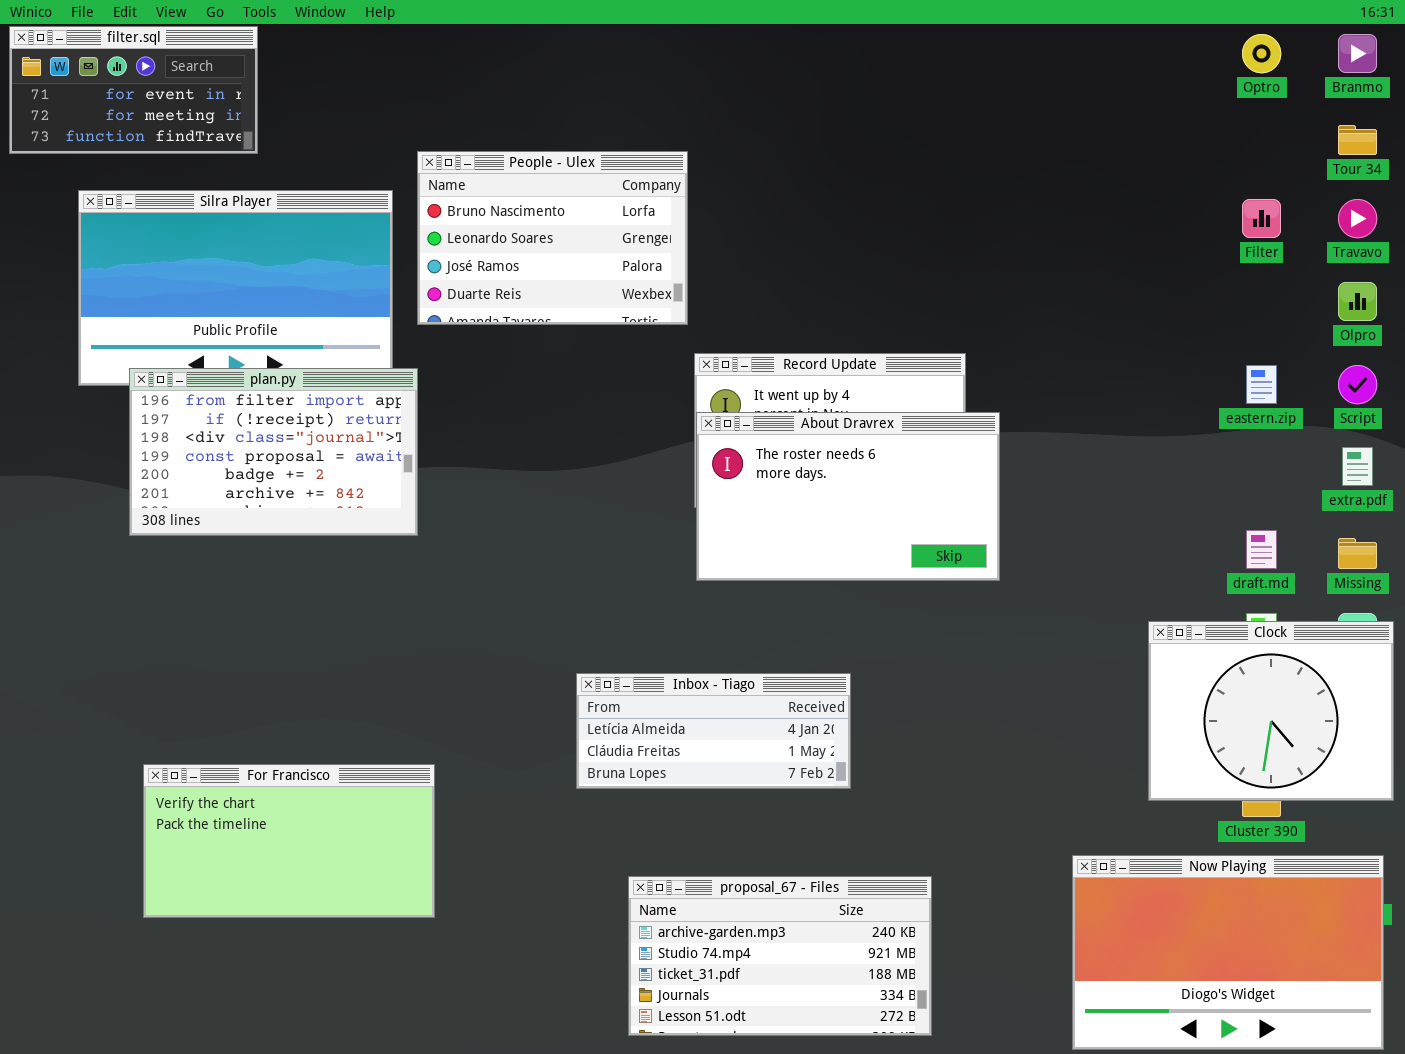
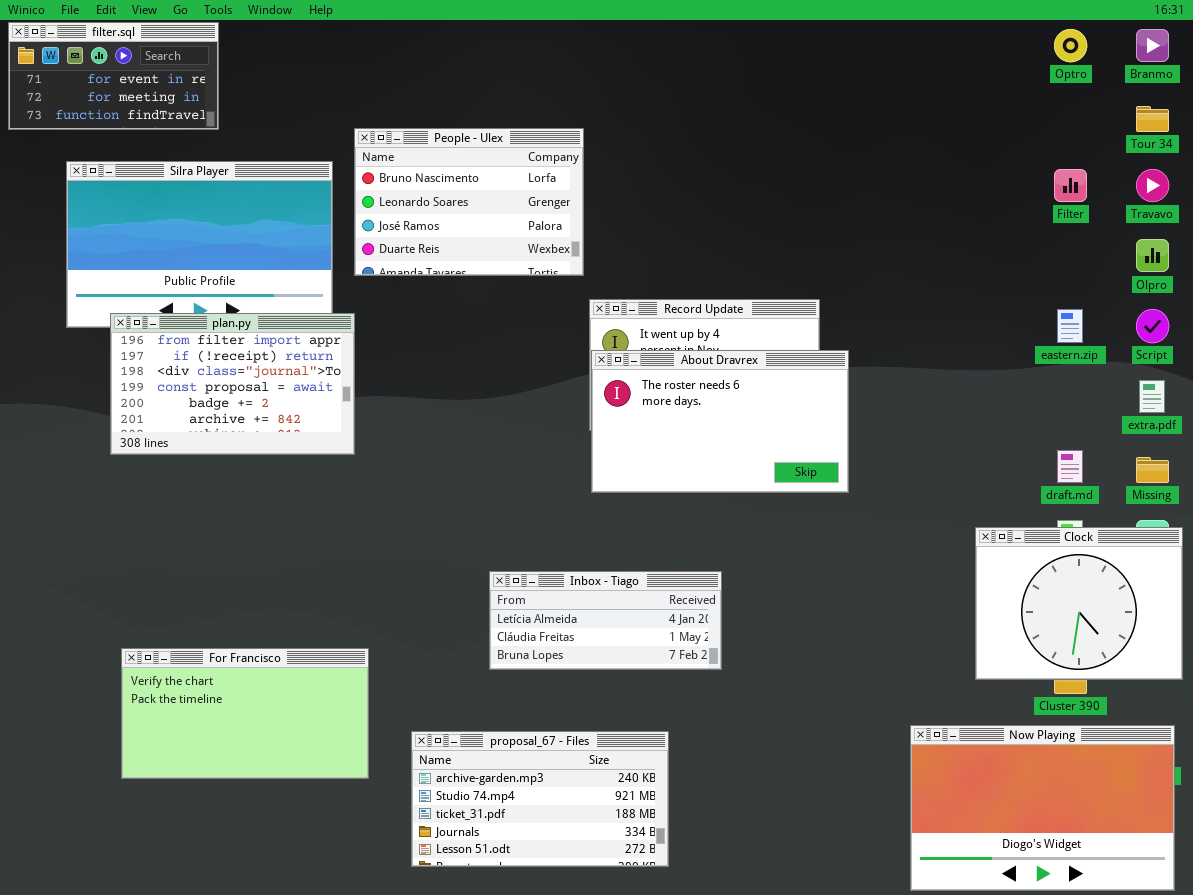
proposal_67 - Files: [628,876,932,1036] -> [411,731,669,867], moved

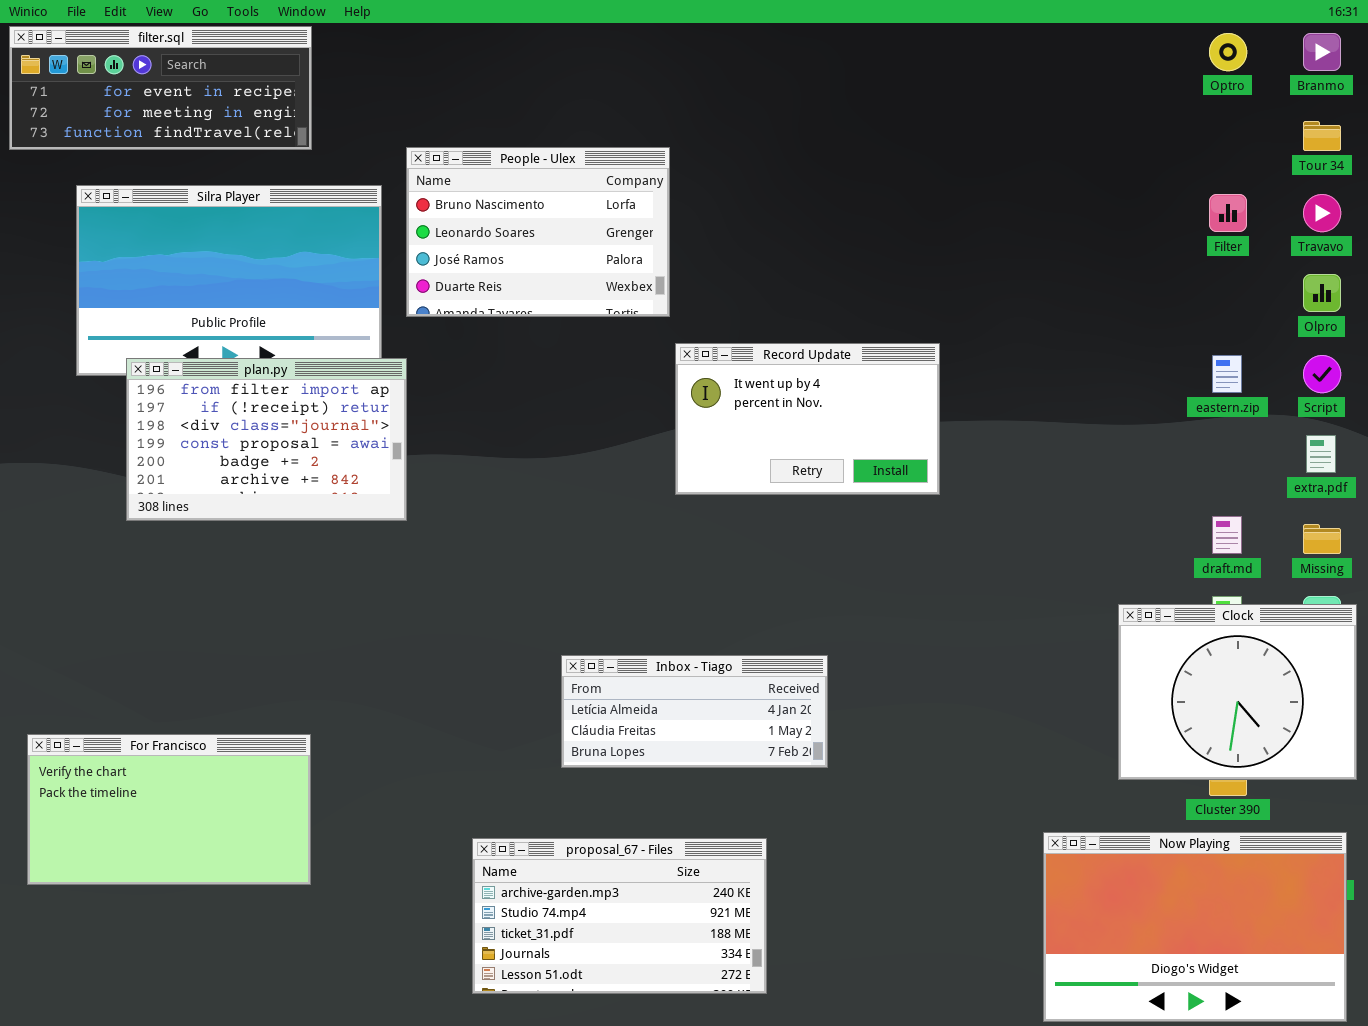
filter.sql: [8,22,219,130] -> [9,26,312,150], resized
About Dravrex: [591,350,849,493] -> none, closed
For Francisco: [121,648,369,779] -> [27,734,311,885], moved

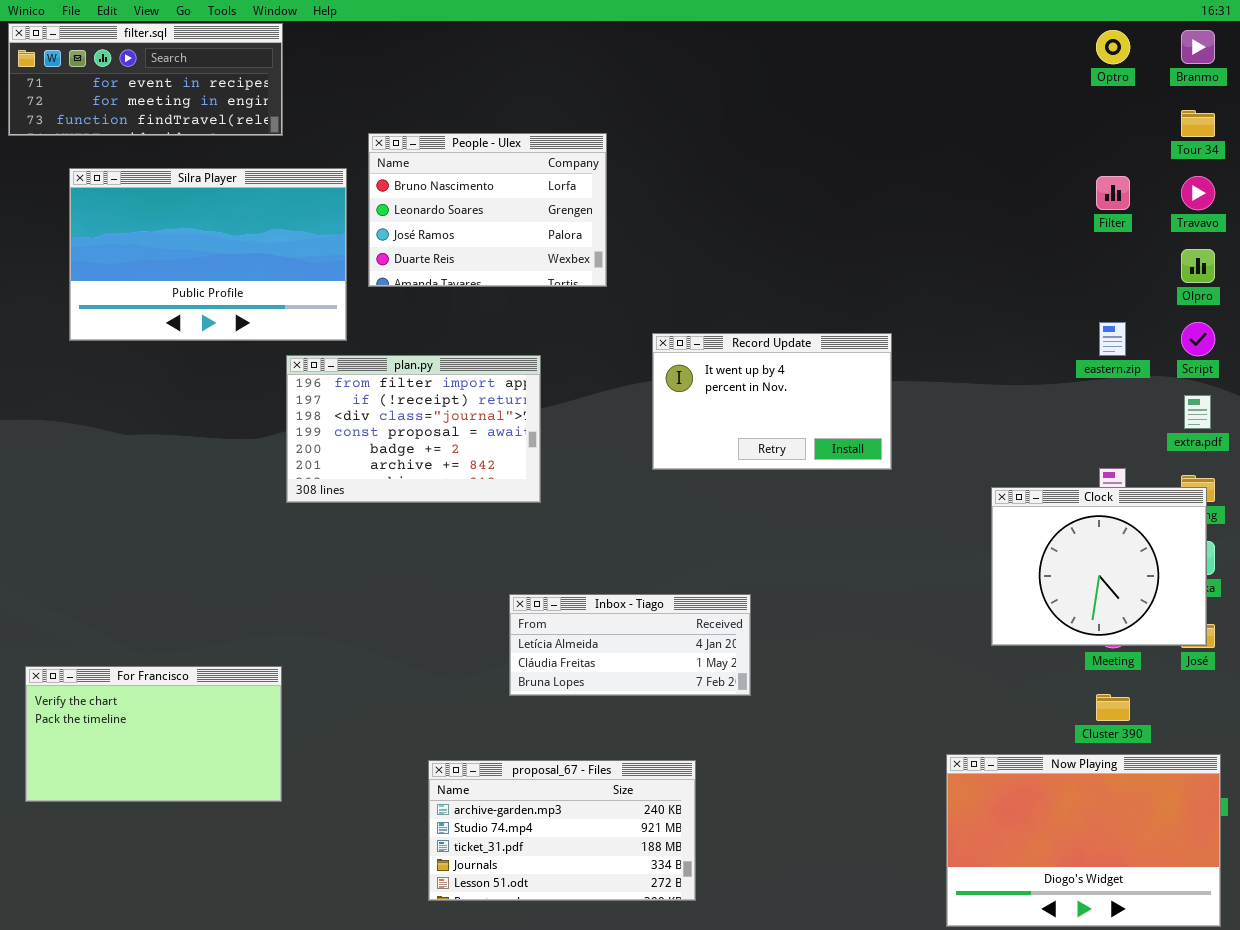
Record Update: [675,343,940,495] -> [652,333,892,470], moved
plan.py: [126,358,407,521] -> [286,355,541,503], moved
Clock: [1118,604,1357,780] -> [991,487,1207,646], moved

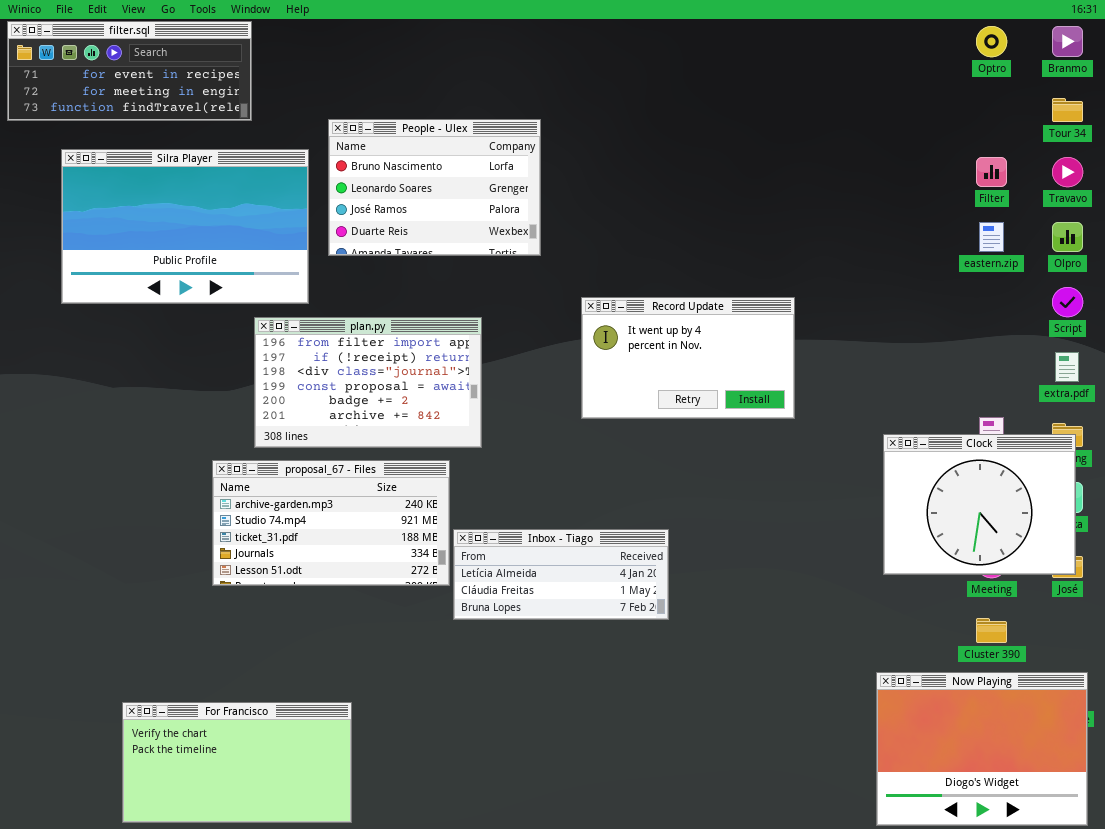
eastern.zip: [1099,322,1126,356] -> [979,222,1004,252], moved
For Francisco: [25,666,282,802] -> [122,702,352,823], moved
Now Playing: [946,754,1221,927] -> [876,672,1088,826], resized
proposal_67 - Files: [428,760,696,901] -> [212,460,450,586], moved

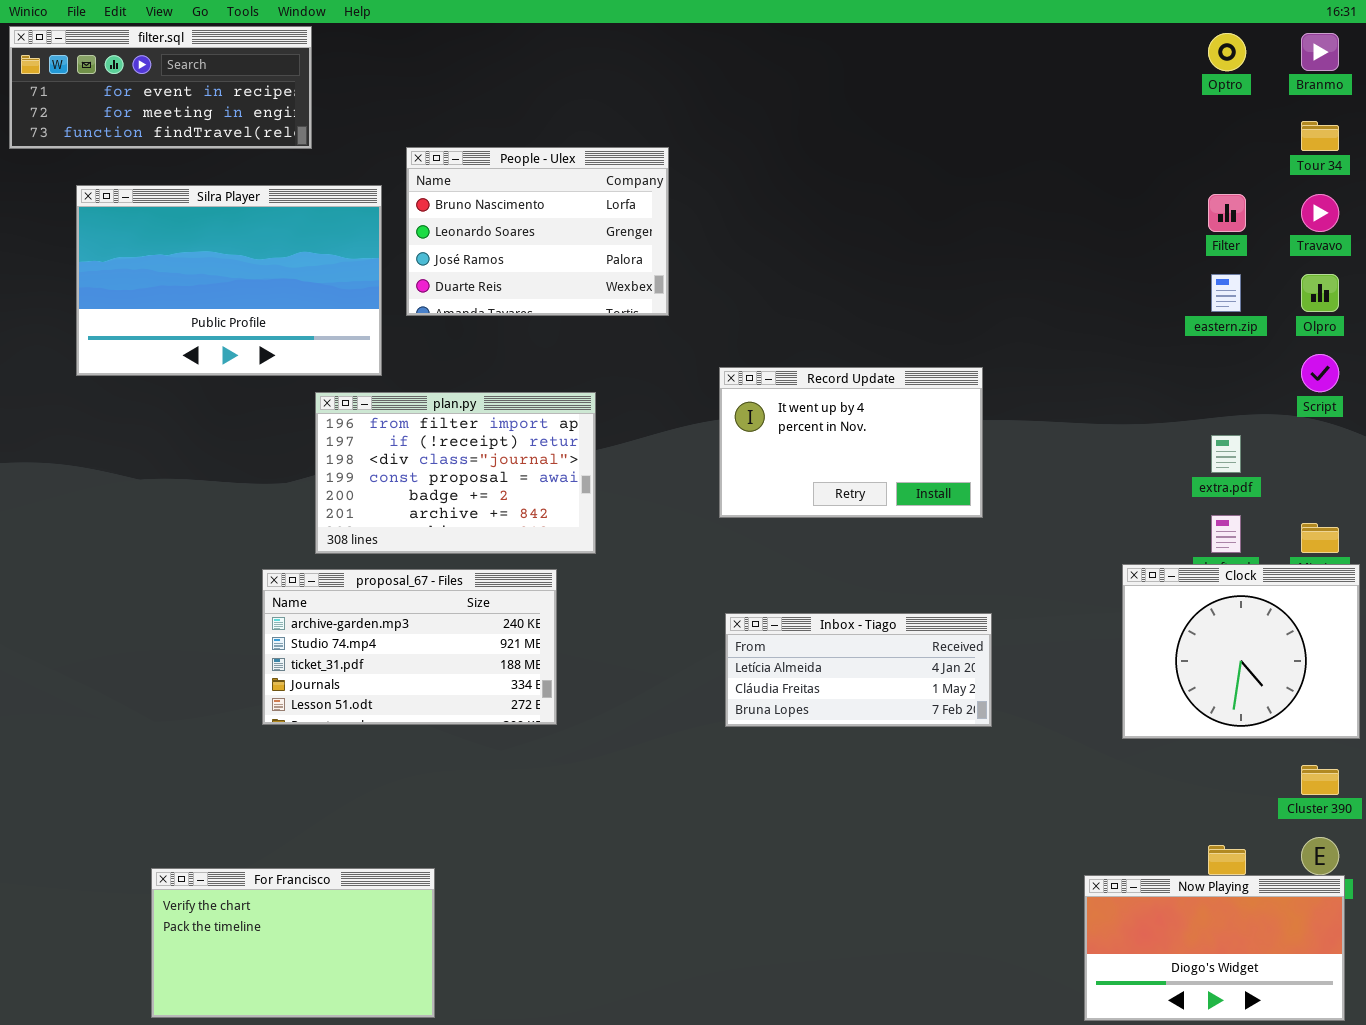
extra.pdf: [1055,352,1079,382] -> [1211,435,1241,473], moved
Clock: [883,434,1076,575] -> [1122,564,1360,739], moved
Inbox - Tiago: [453,529,669,620] -> [725,613,992,727], moved
Cluster 390: [976,618,1007,643] -> [1301,765,1339,795], moved
Now Playing: [876,672,1088,826] -> [1084,875,1345,1021], resized

